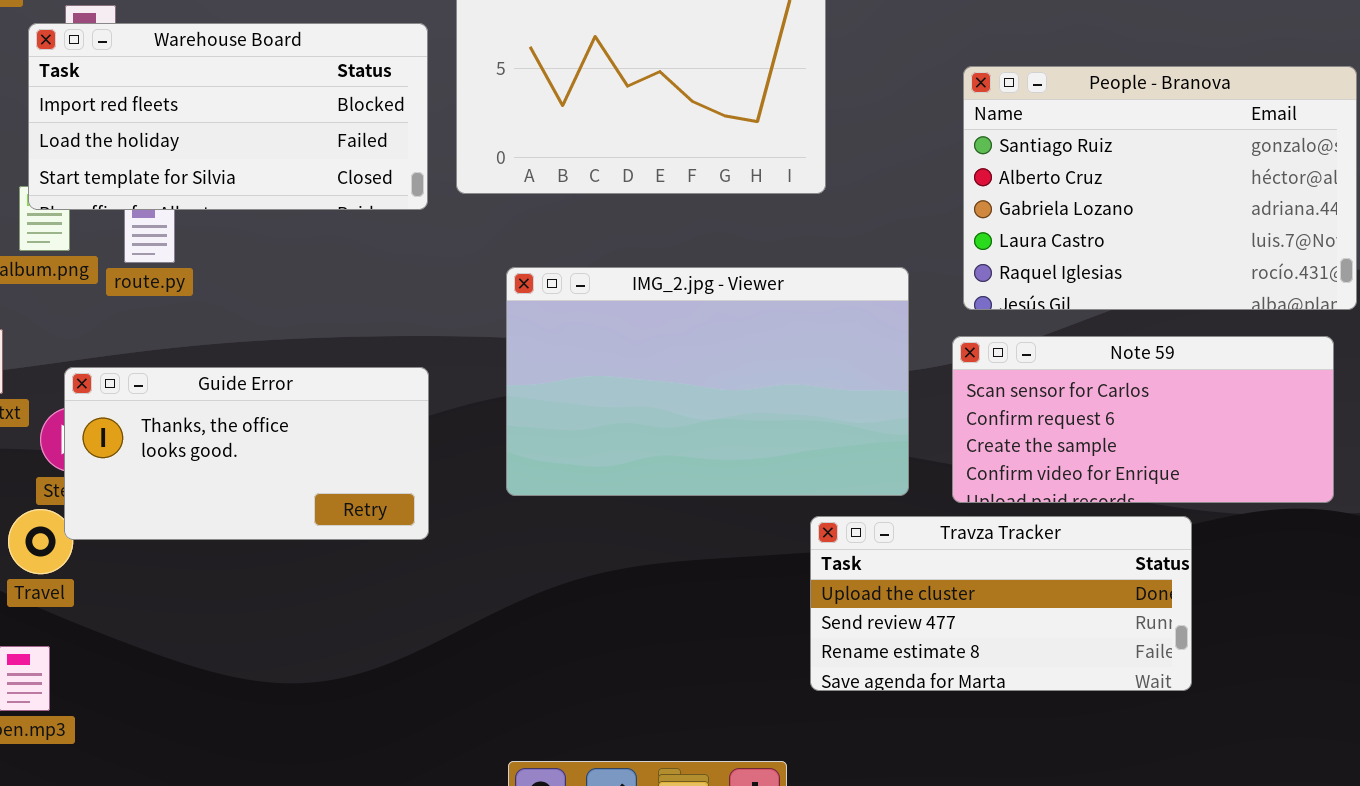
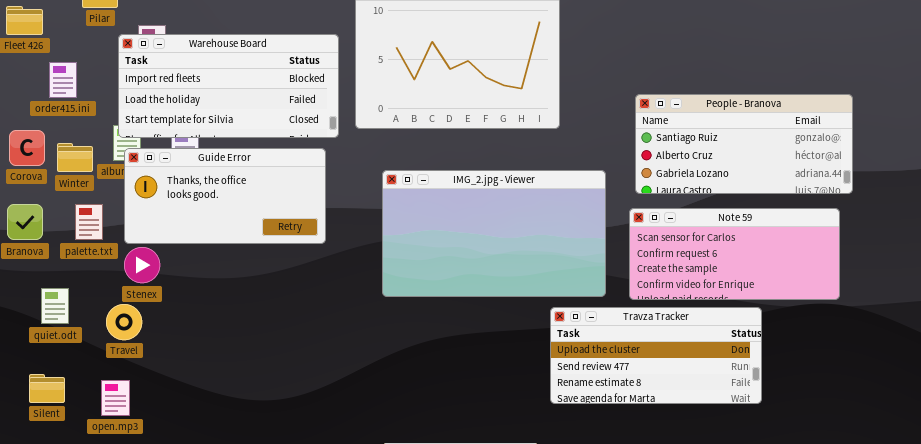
People - Branova: [963,66,1357,310] -> [635,94,853,194], resized
Guide Error: [64,367,429,540] -> [124,148,326,244], moved

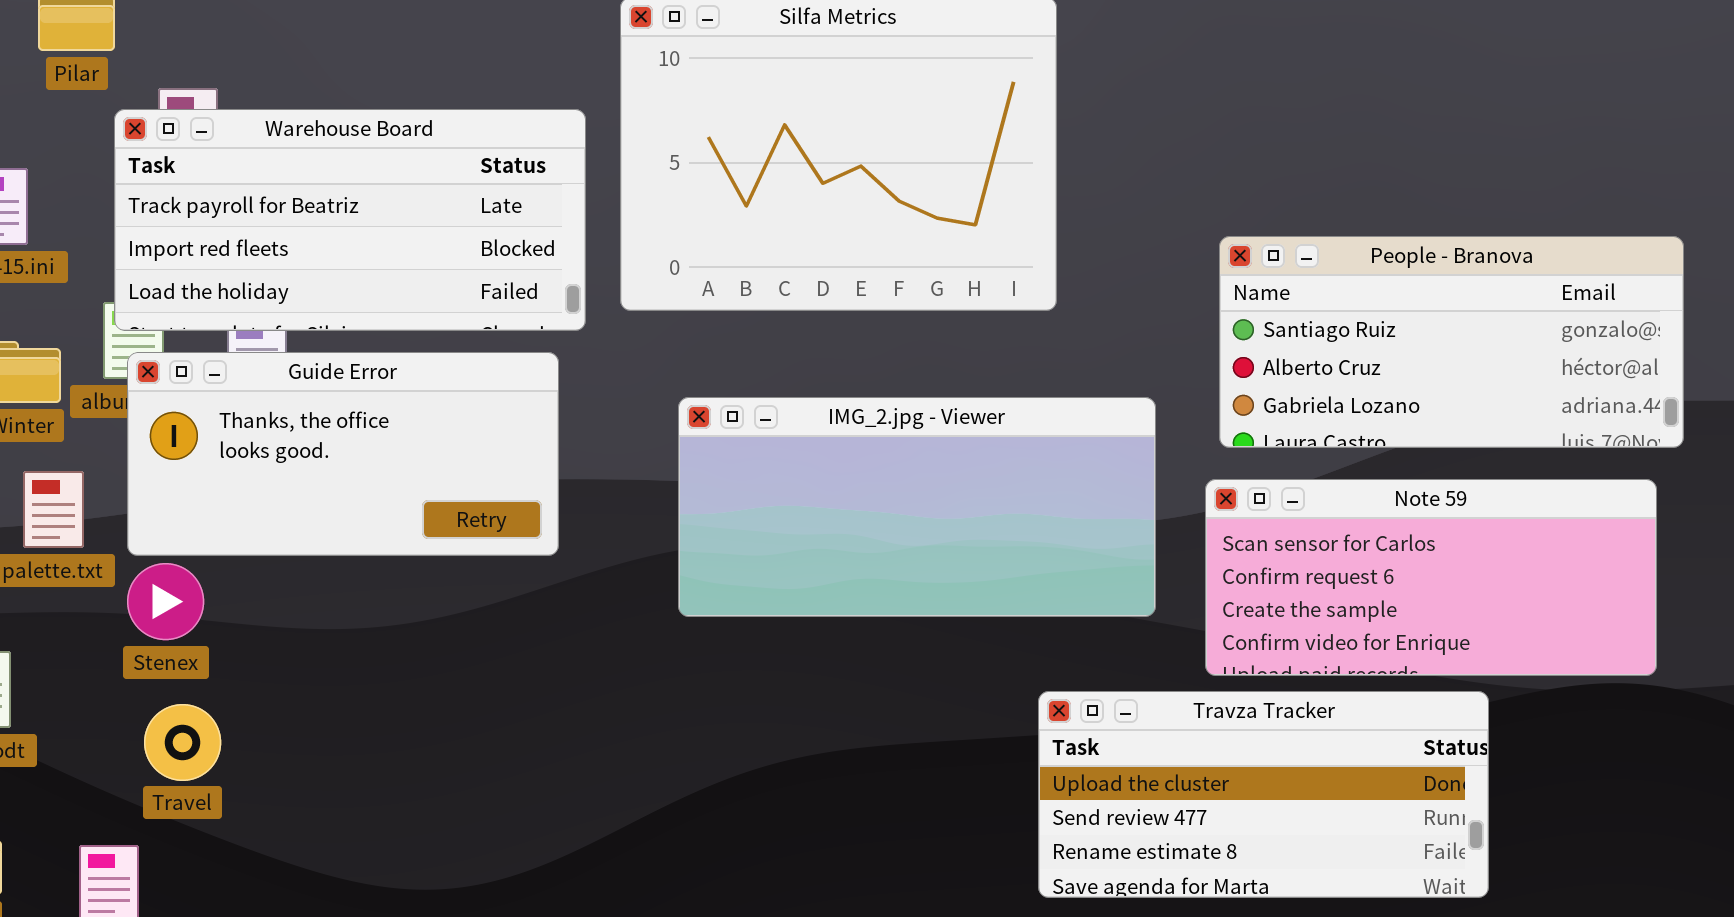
Warehouse Board: [118,34,339,138] -> [114,109,586,331], scrolled up 1 row
IMG_2.jpg - Viewer: [382,170,606,297] -> [678,397,1156,617], resized
Travel: [106,304,142,340] -> [144,704,221,781], moved

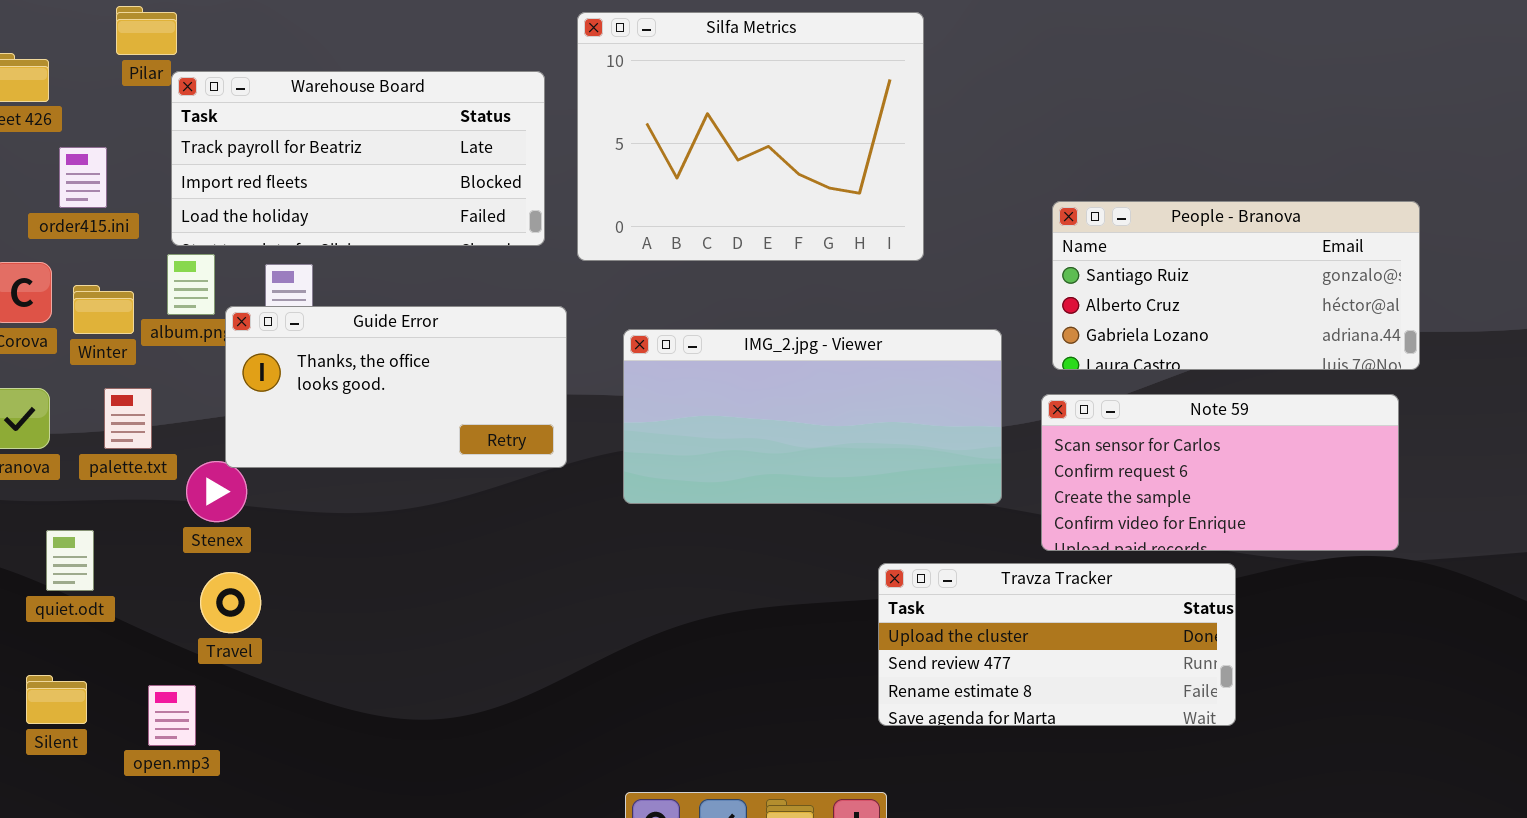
Warehouse Board: [114,109,586,331] -> [171,71,545,246], moved
Guide Error: [127,352,559,556] -> [225,306,567,468], moved
Travza Tracker: [1038,691,1489,898] -> [878,563,1236,726], moved

